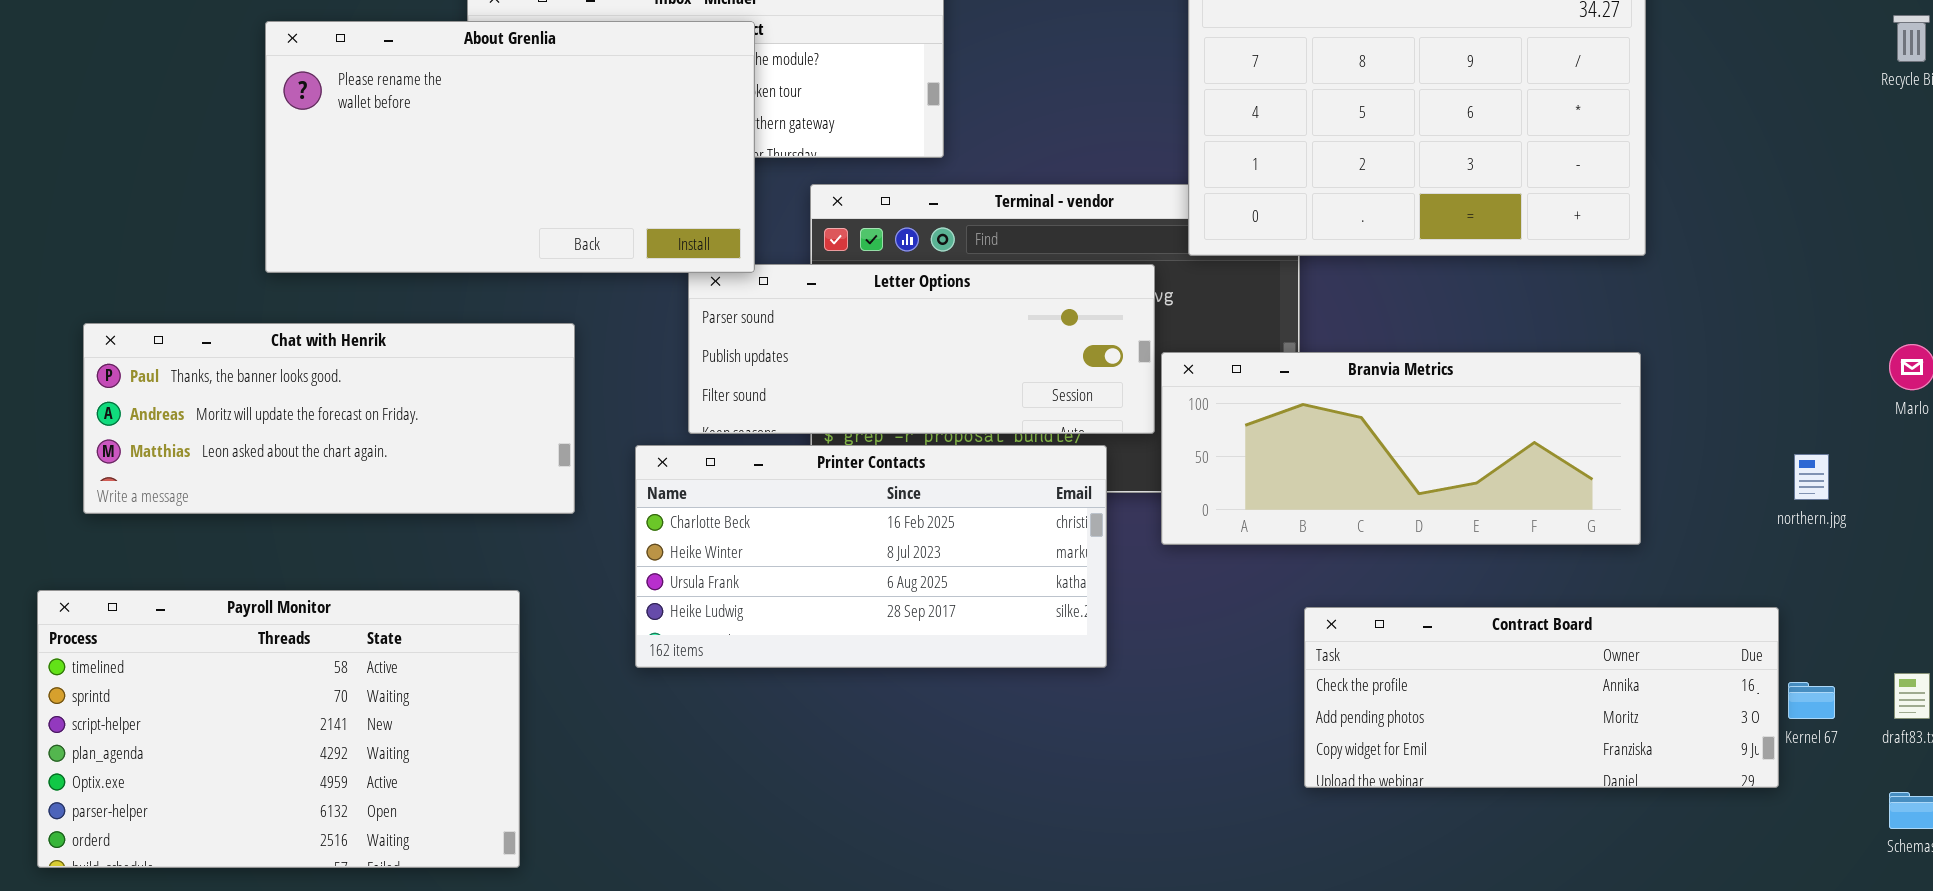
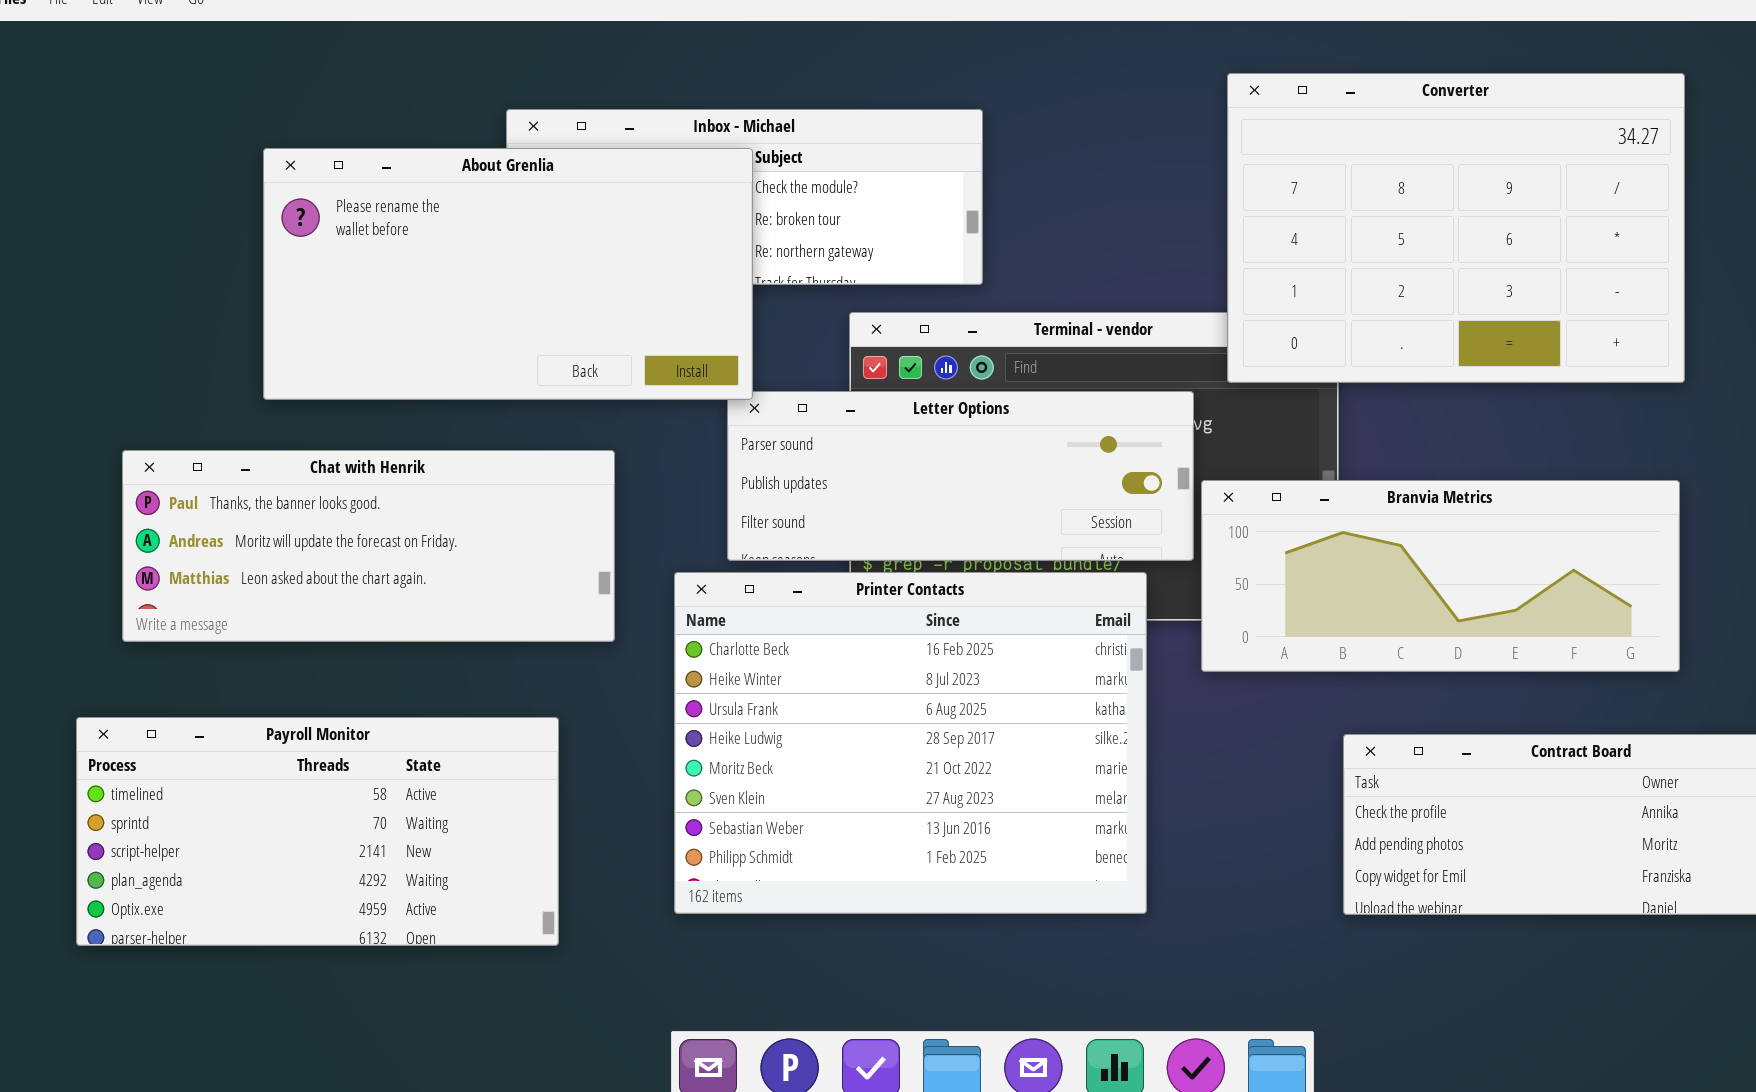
About Grenlia: [265,21,755,273] -> [263,148,753,400], moved
Printer Contacts: [635,445,1107,668] -> [674,572,1147,914], resized
Payroll Monitor: [37,590,520,868] -> [76,717,559,946], resized

